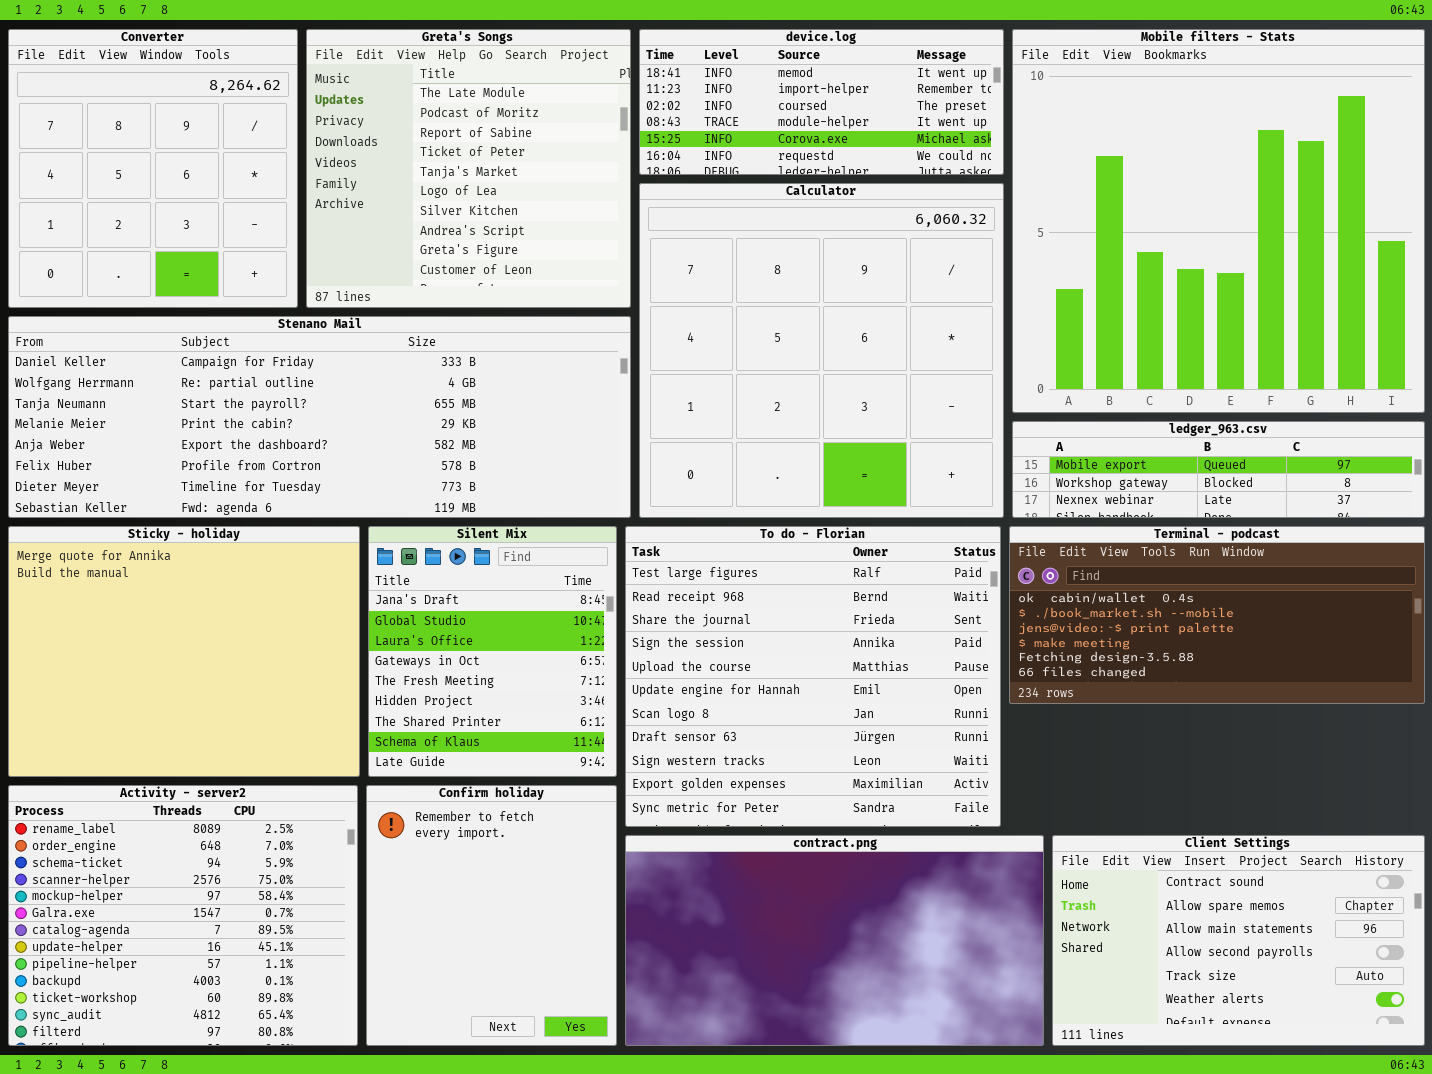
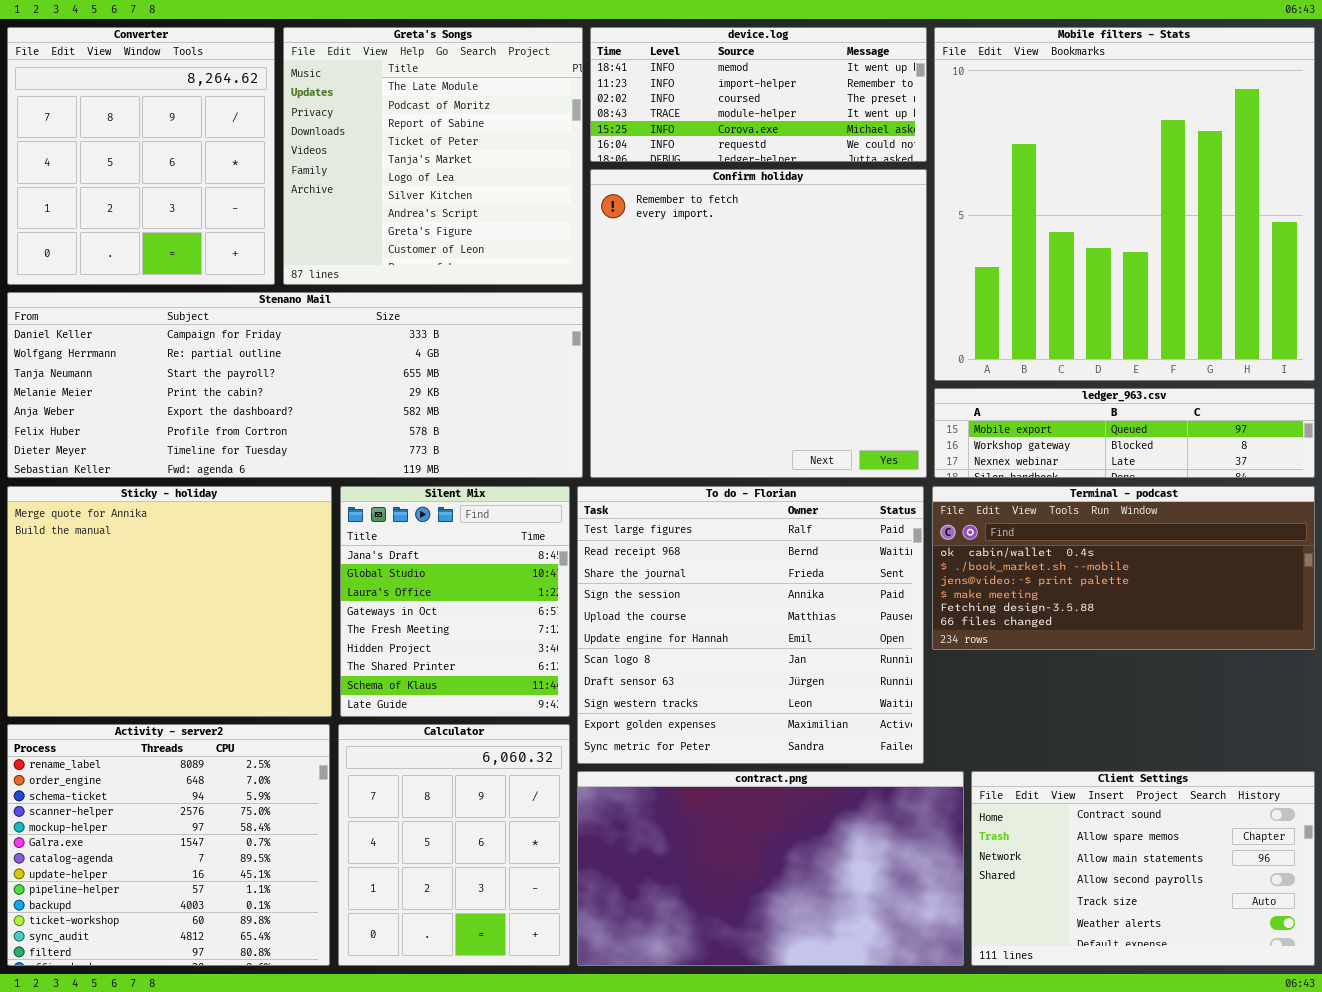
Calculator: [639,183,1004,518] -> [338,724,570,966], moved, resized
Confirm holiday: [366,785,617,1046] -> [590,169,927,478], moved, resized

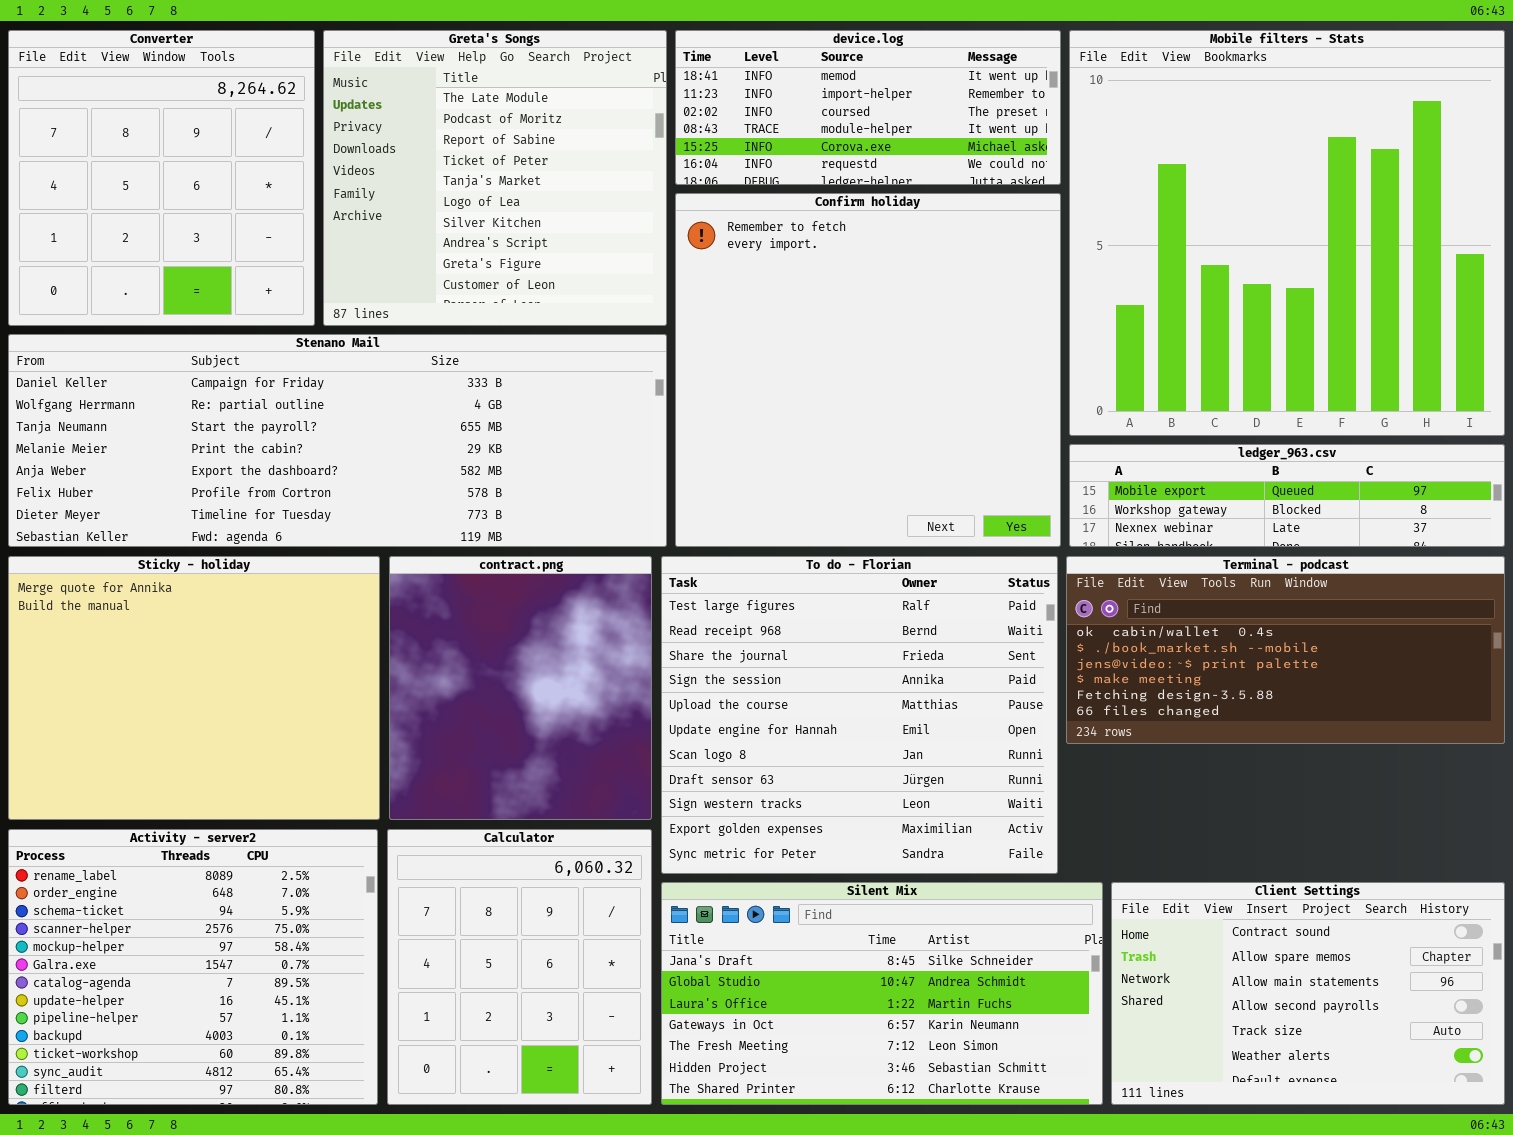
Silent Mix: [340,486,570,717] -> [661,882,1103,1105], moved, resized
contract.png: [577,771,964,966] -> [389,556,652,820], moved, resized

